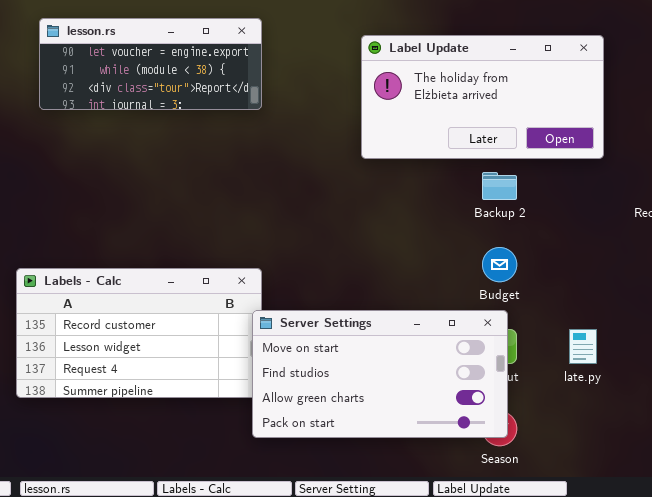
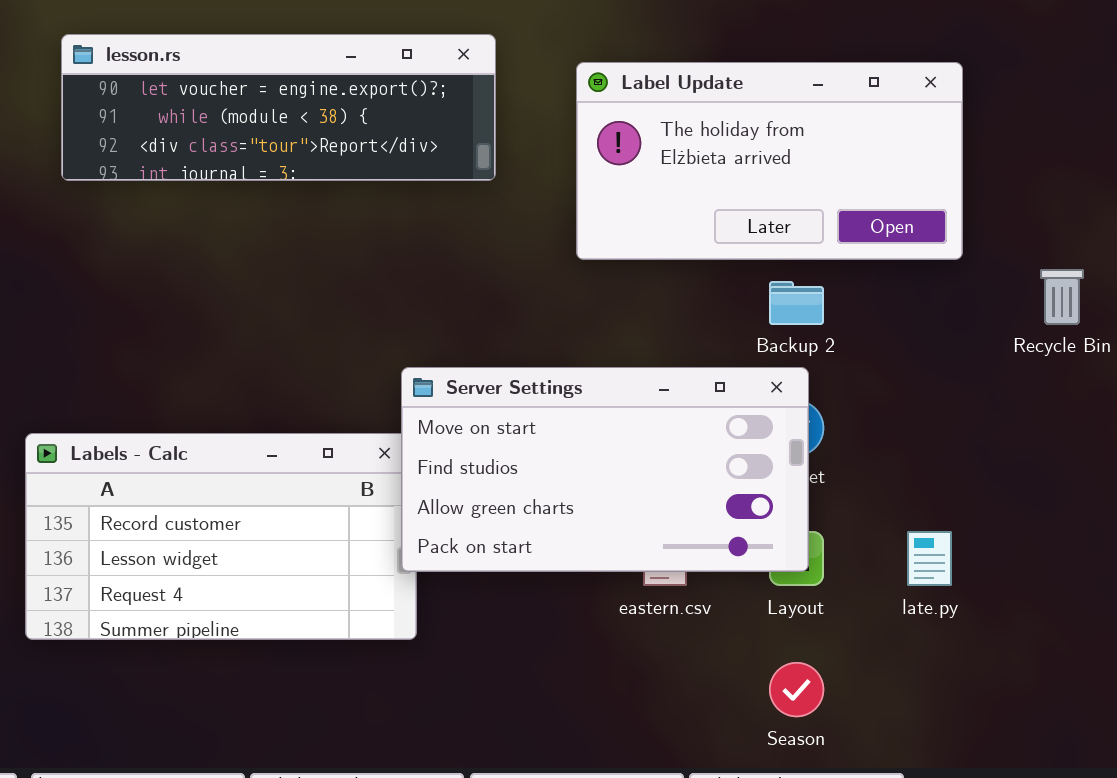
lesson.rs: [39,18,262,110] -> [61,34,496,181], resized
Server Settings: [252,310,508,438] -> [401,367,809,572], moved

